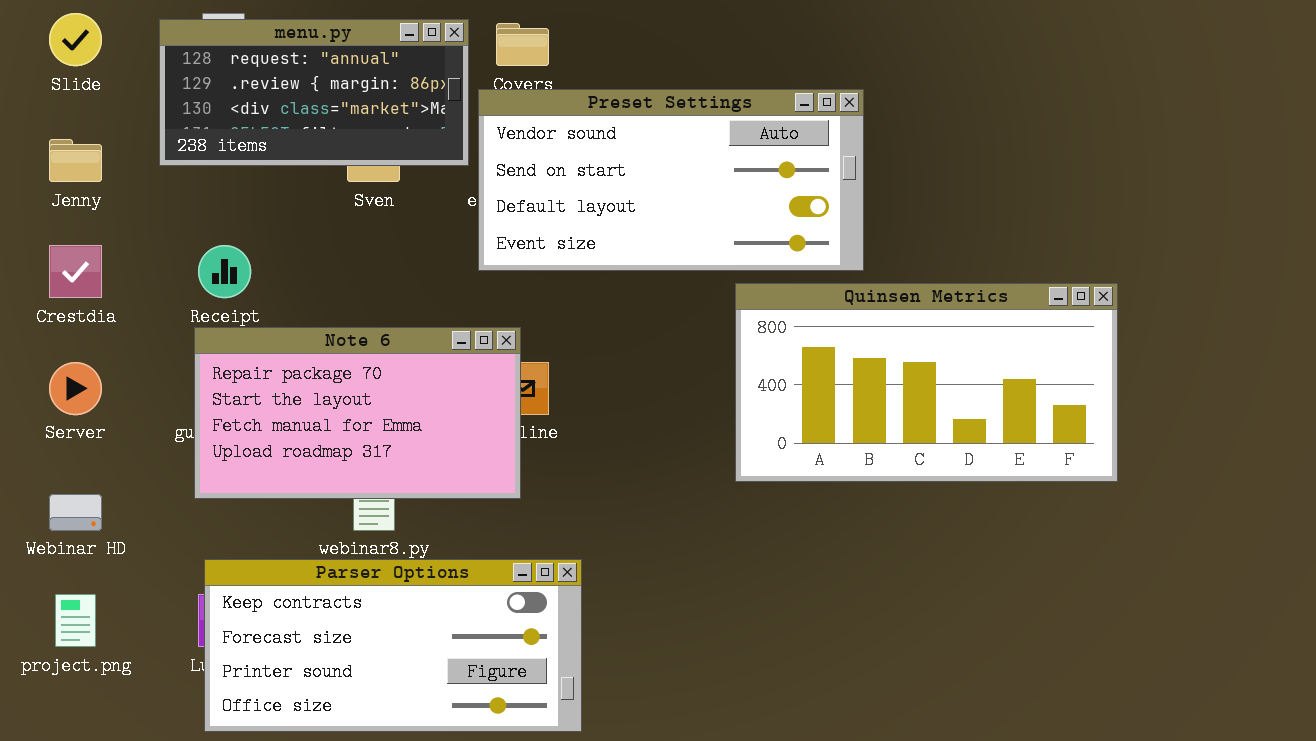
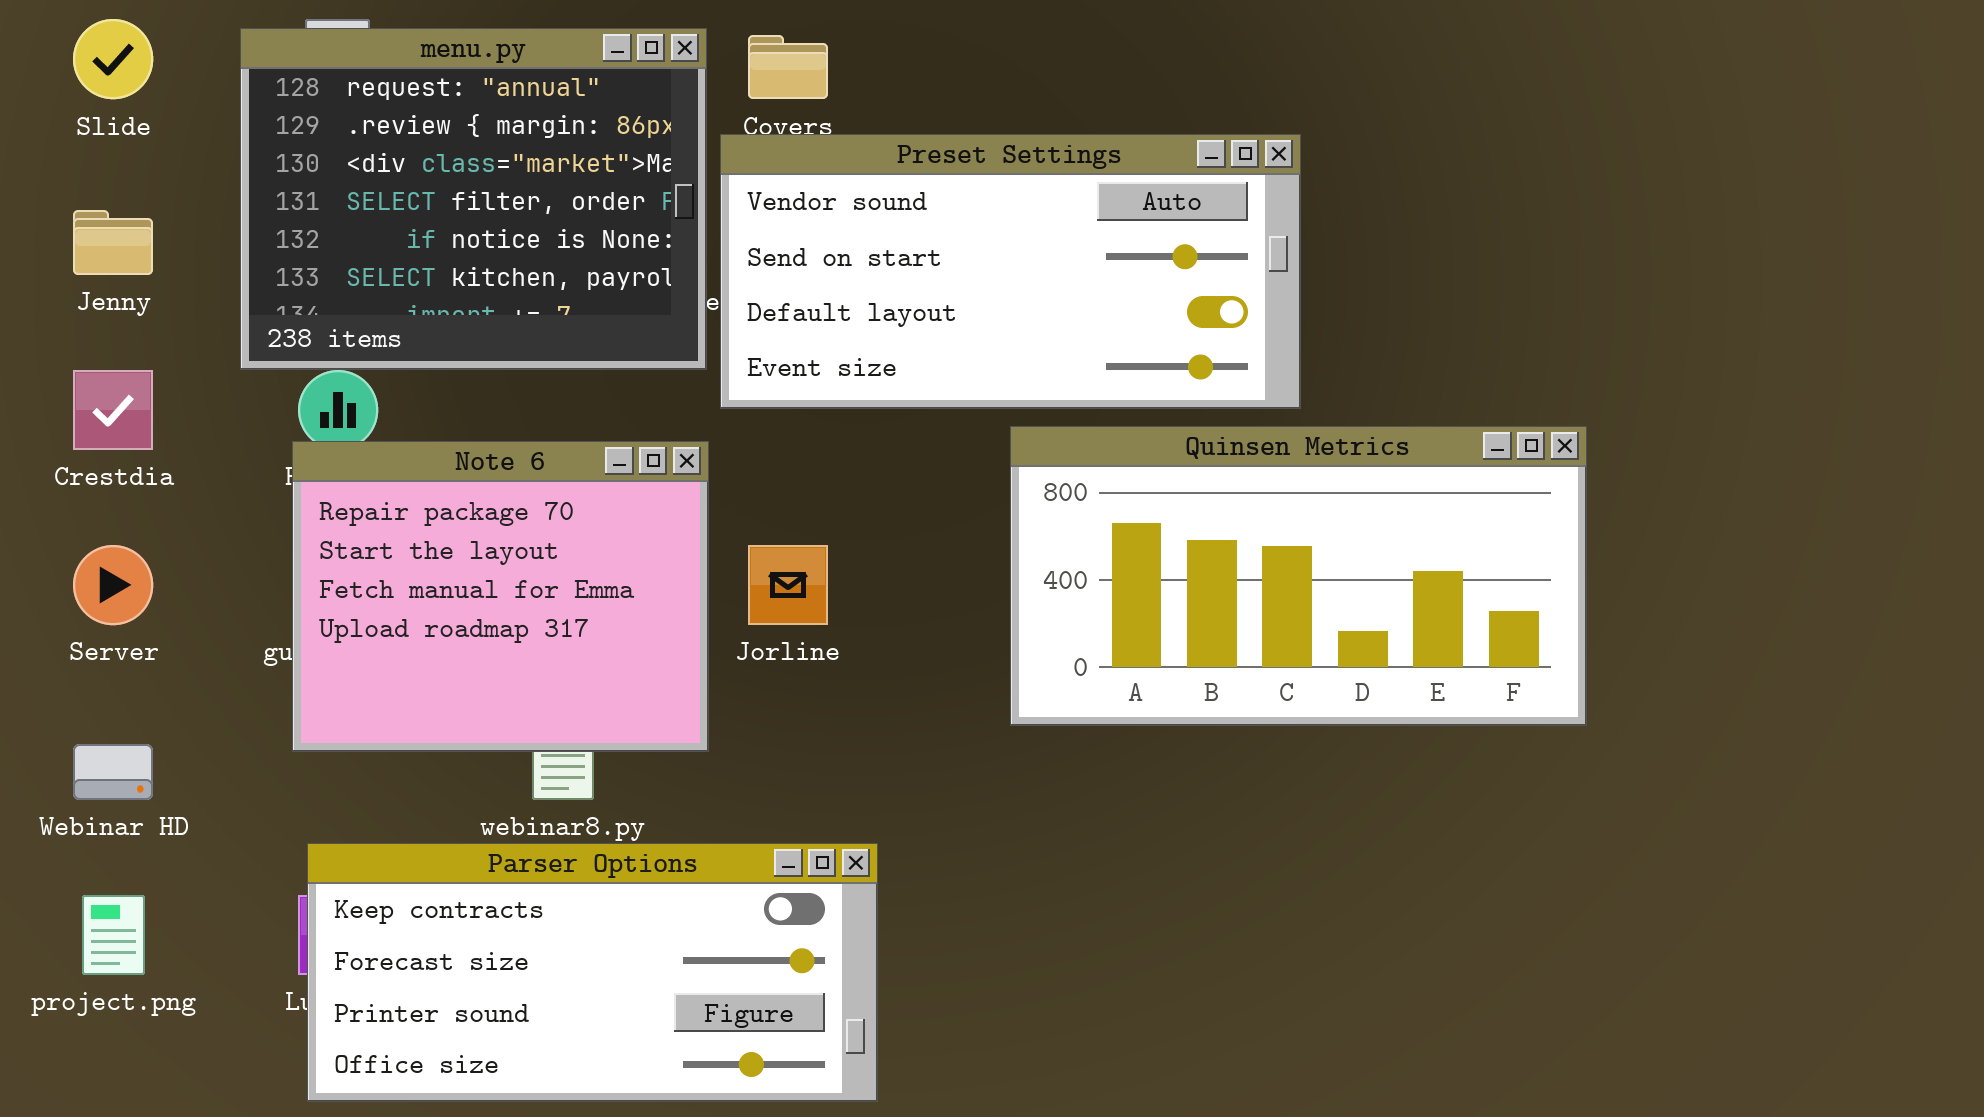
menu.py: [159,19,469,166] -> [240,28,707,370], resized
Quinsen Metrics: [735,283,1118,482] -> [1010,426,1587,726], moved
Note 6: [194,327,521,499] -> [292,441,709,752], resized

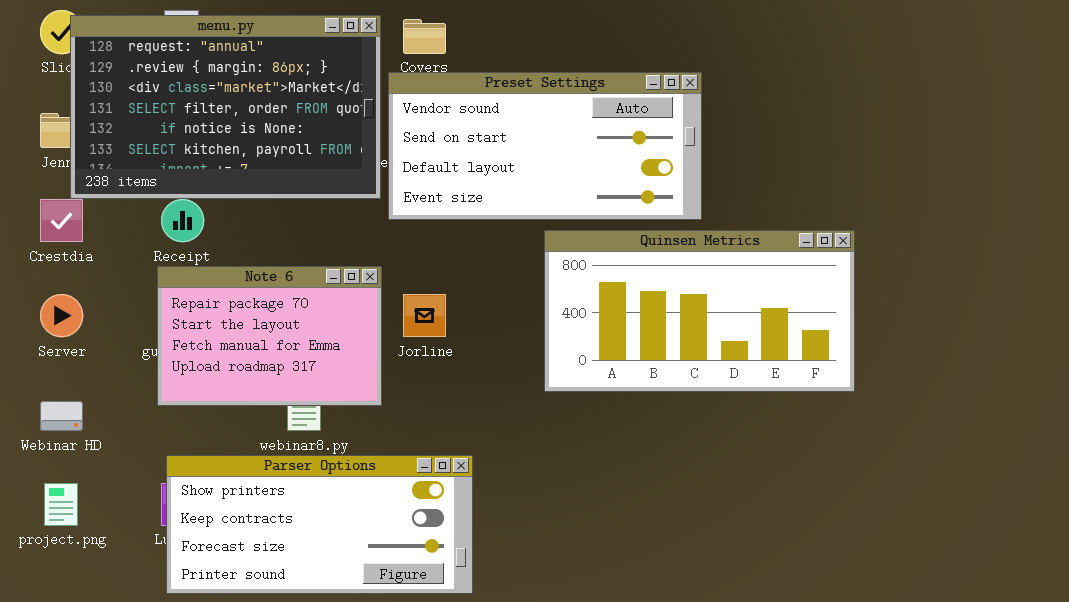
menu.py: [240,28,707,370] -> [70,15,381,199], resized
Note 6: [292,441,709,752] -> [157,266,382,406], resized
Parser Options: [307,843,878,1102] -> [166,455,473,594], scrolled up 1 row

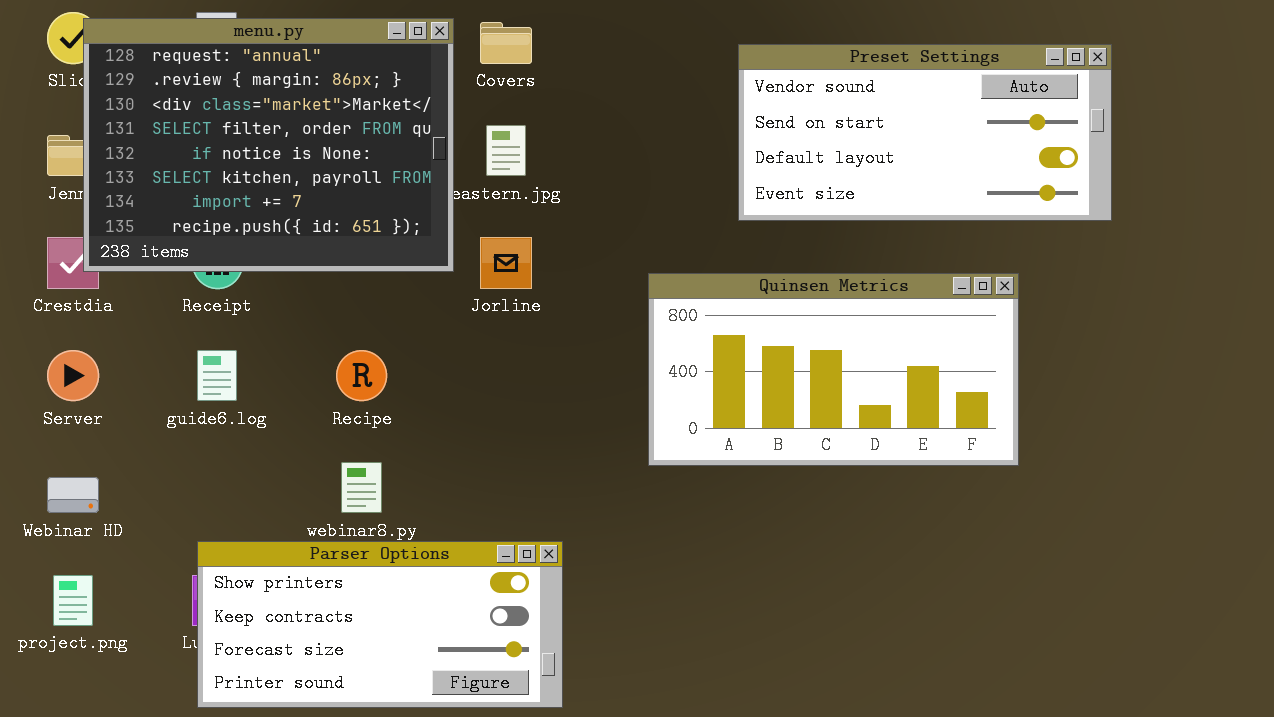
menu.py: [70,15,381,199] -> [83,18,454,272], resized
Preset Settings: [388,72,702,220] -> [738,44,1112,221], moved
Note 6: [157,266,382,406] -> none, closed
Jorline: [403,294,446,337] -> [480,237,532,289], moved

